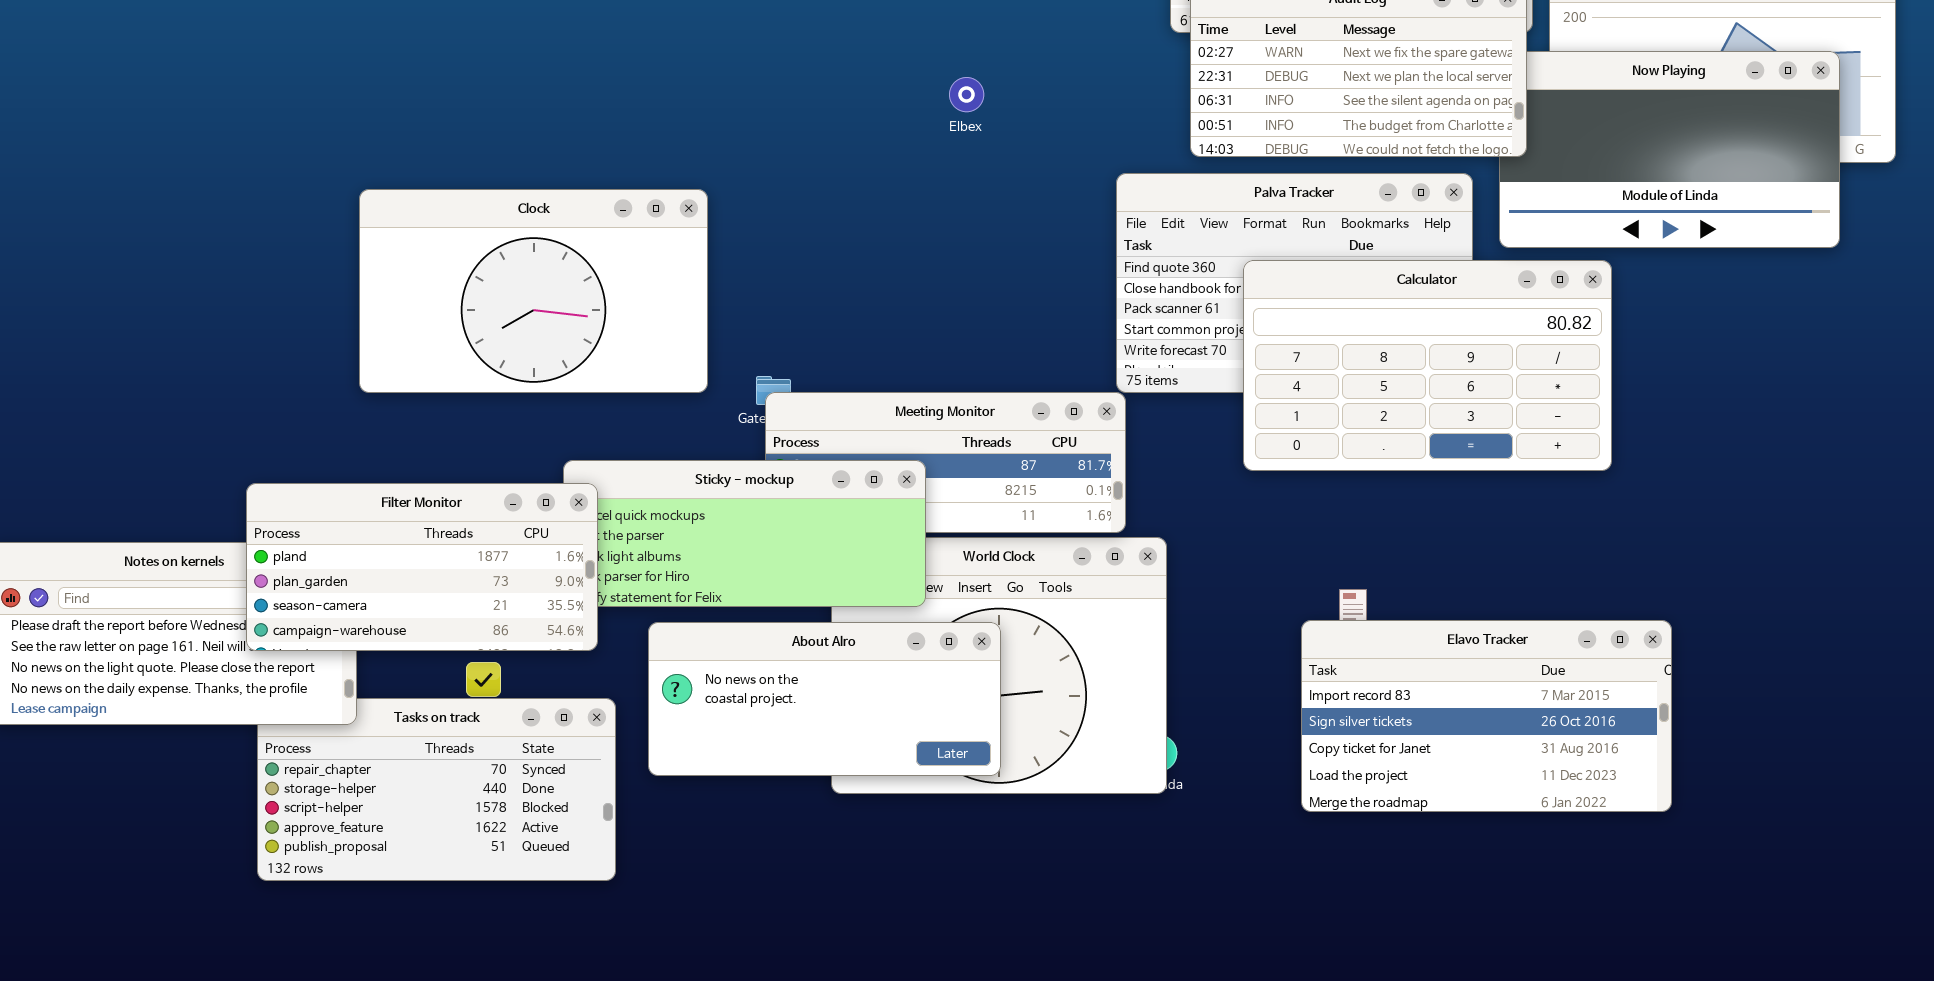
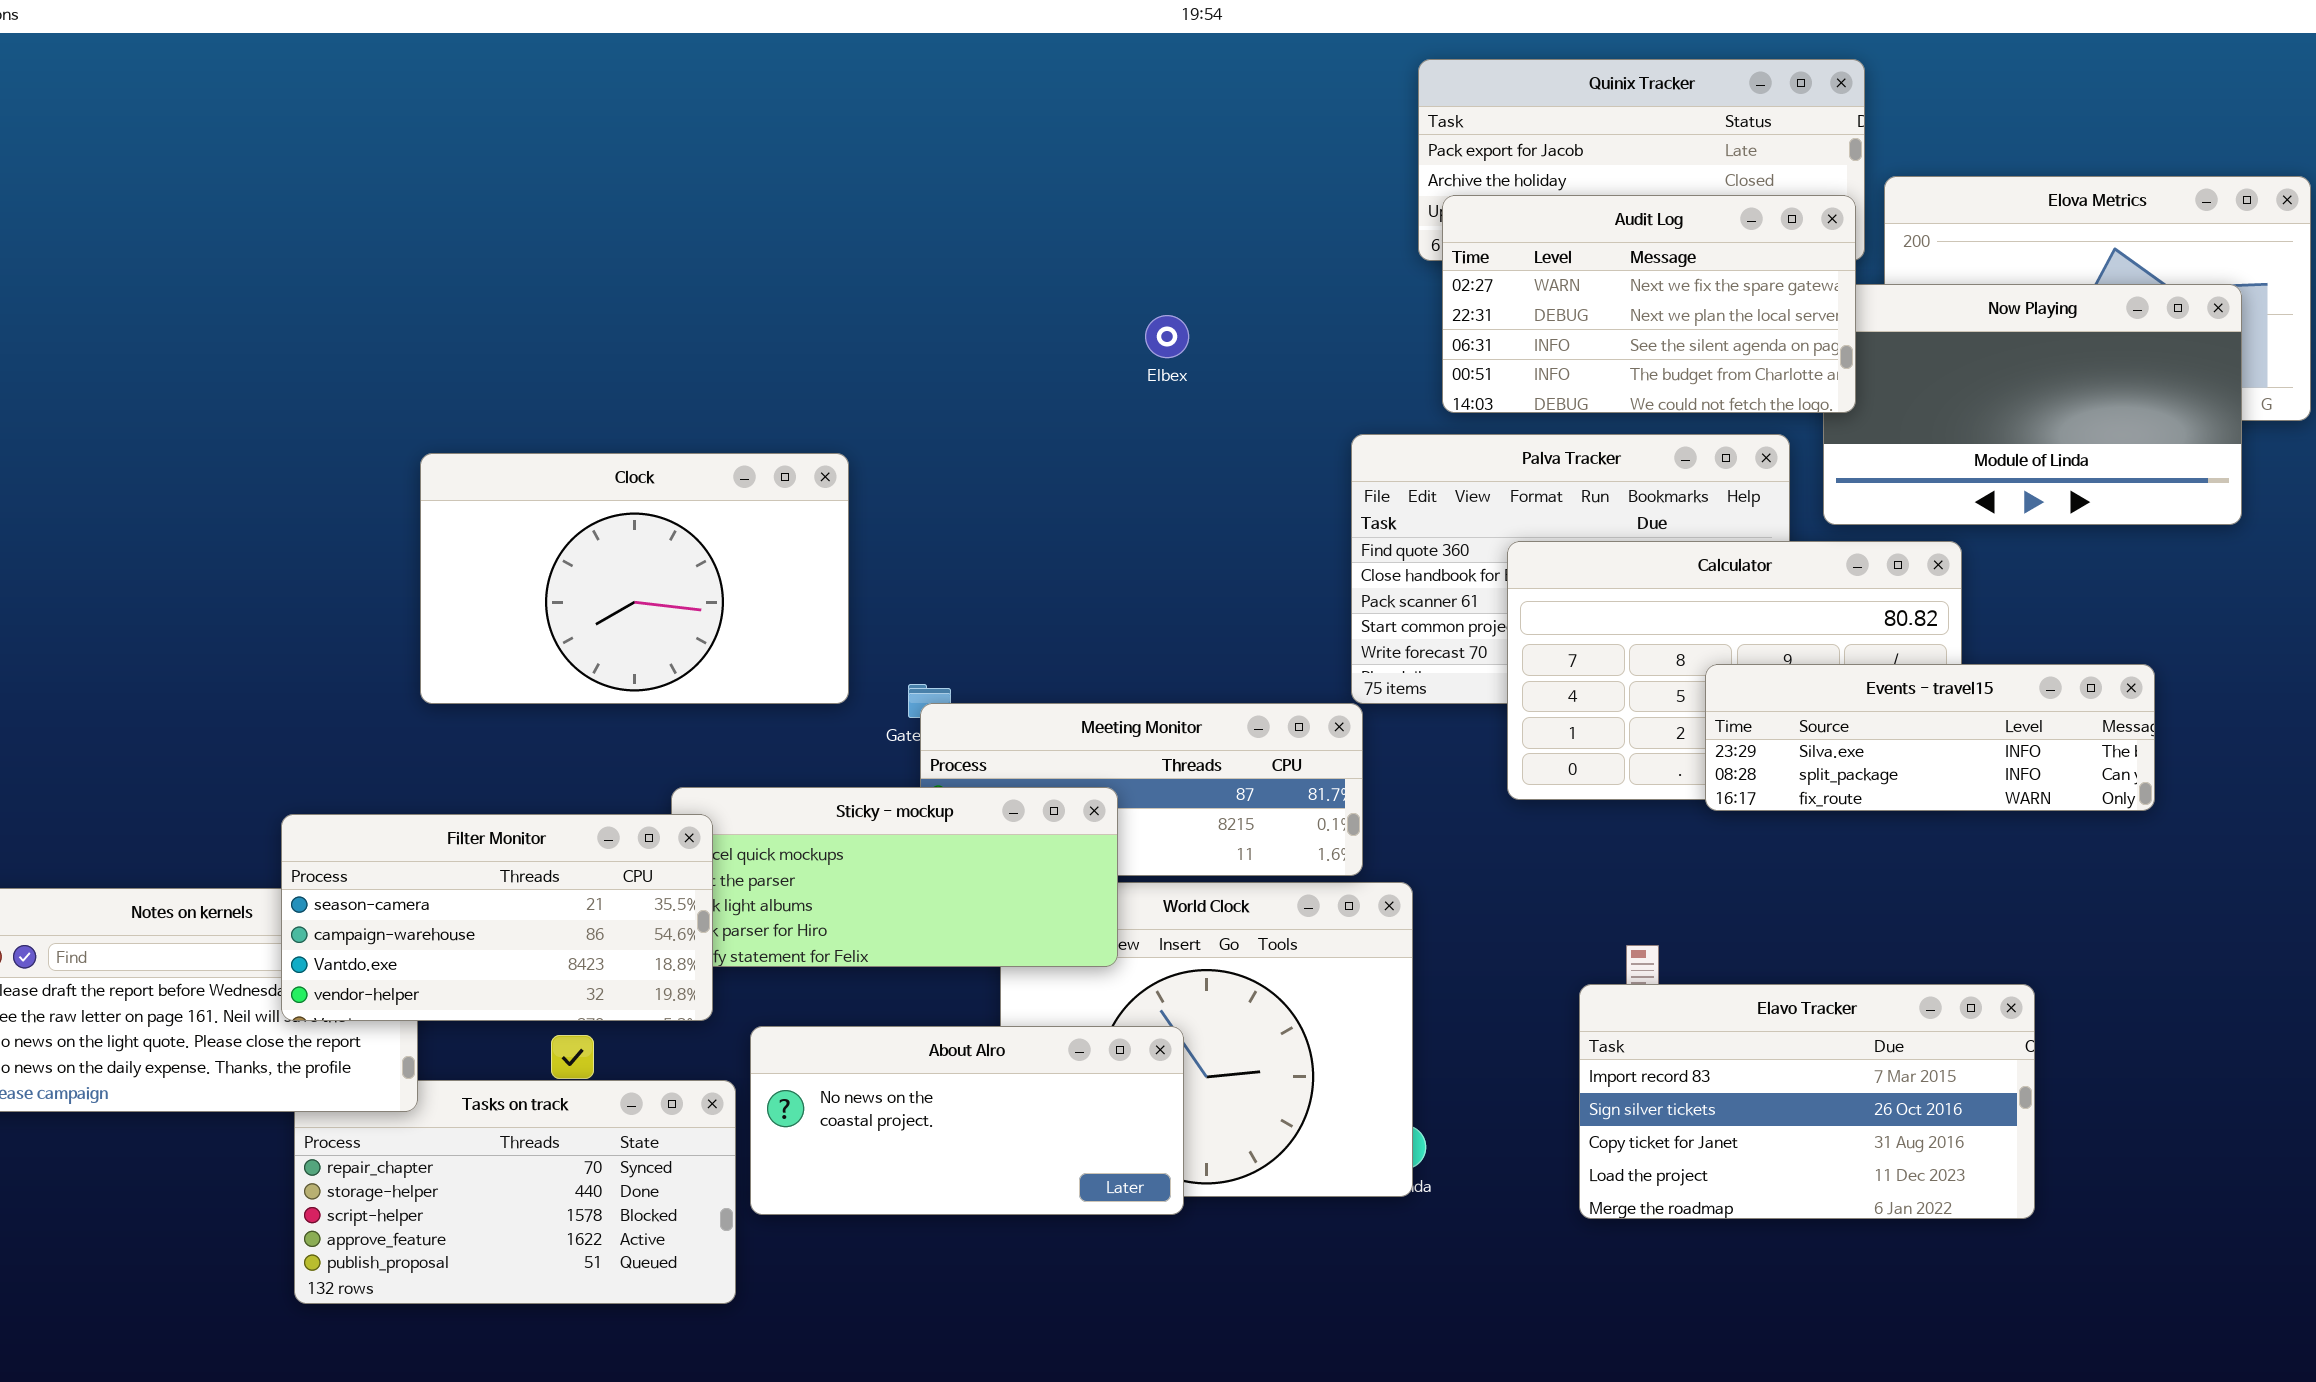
Events - travel15: none -> [1705,664,2155,811], opened
Filter Monitor: [246,483,598,651] -> [281,814,713,1021], scrolled down 2 rows
About Alro: [648,622,1001,776] -> [750,1026,1184,1215], moved

